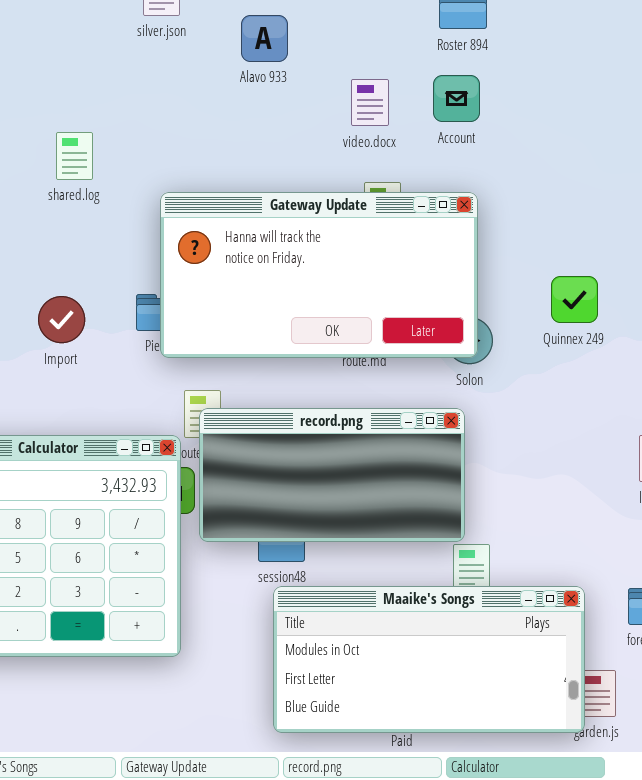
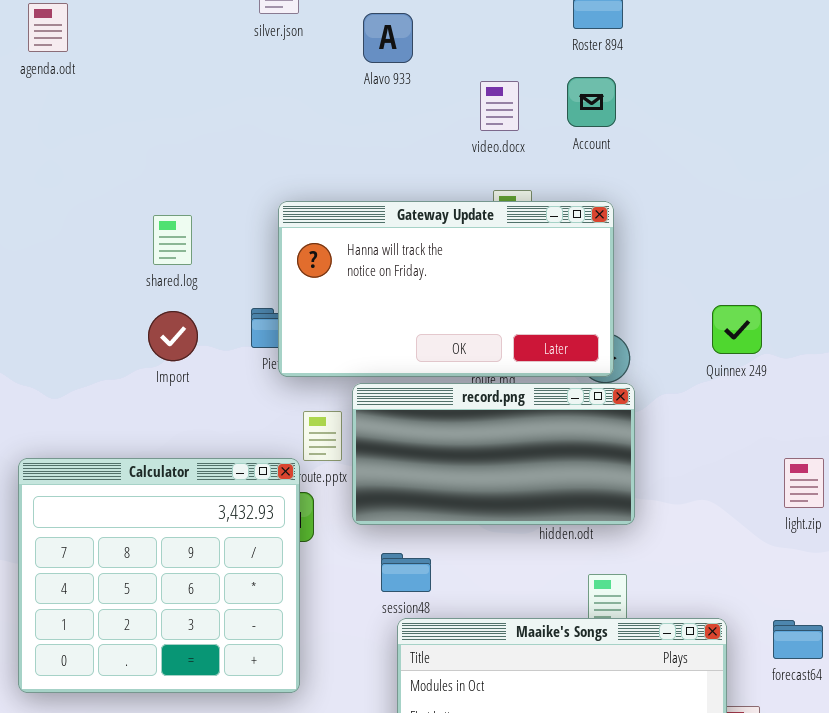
shared.log: [56,132,93,180] -> [153,215,192,265], moved
Quinnex 249: [551,276,598,323] -> [712,305,762,354], moved
record.png: [199,408,465,542] -> [352,383,635,525], moved

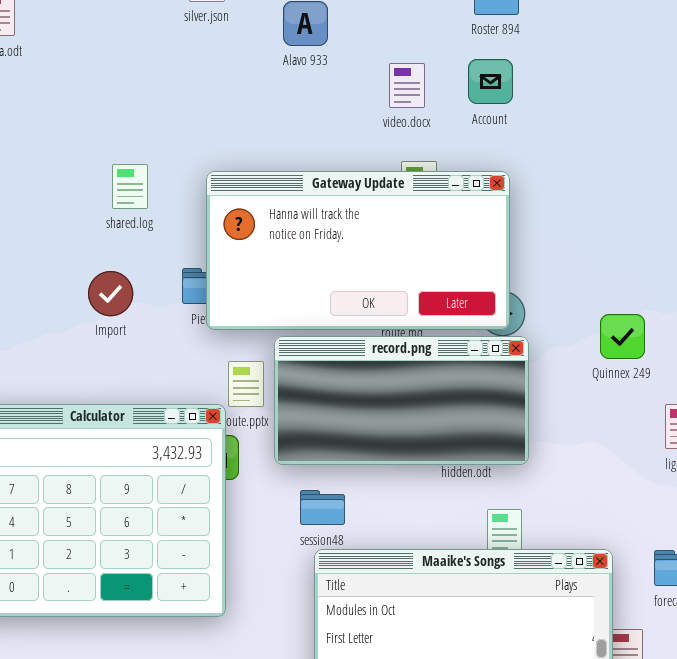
shared.log: [153,215,192,265] -> [112,164,148,209], moved
Quinnex 249: [712,305,762,354] -> [600,314,645,359], moved

